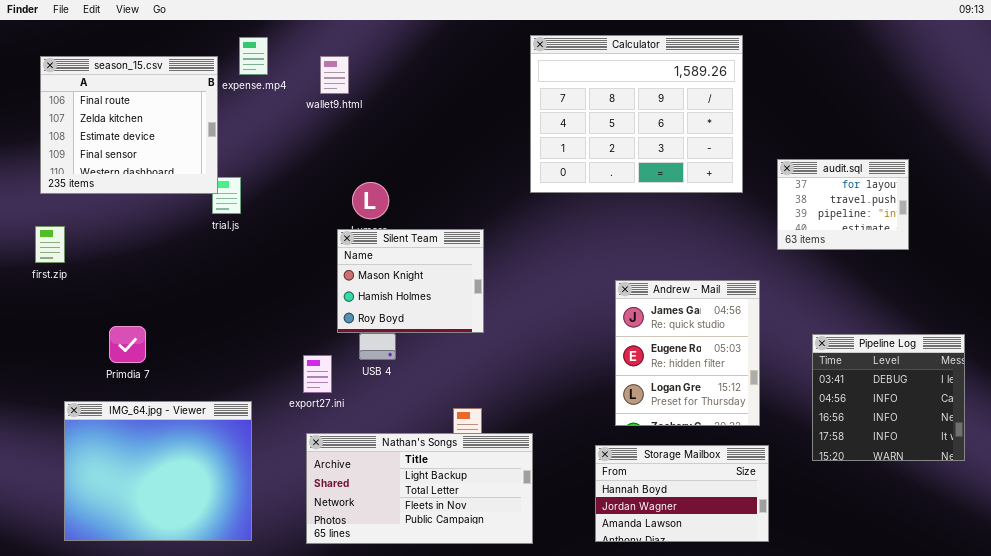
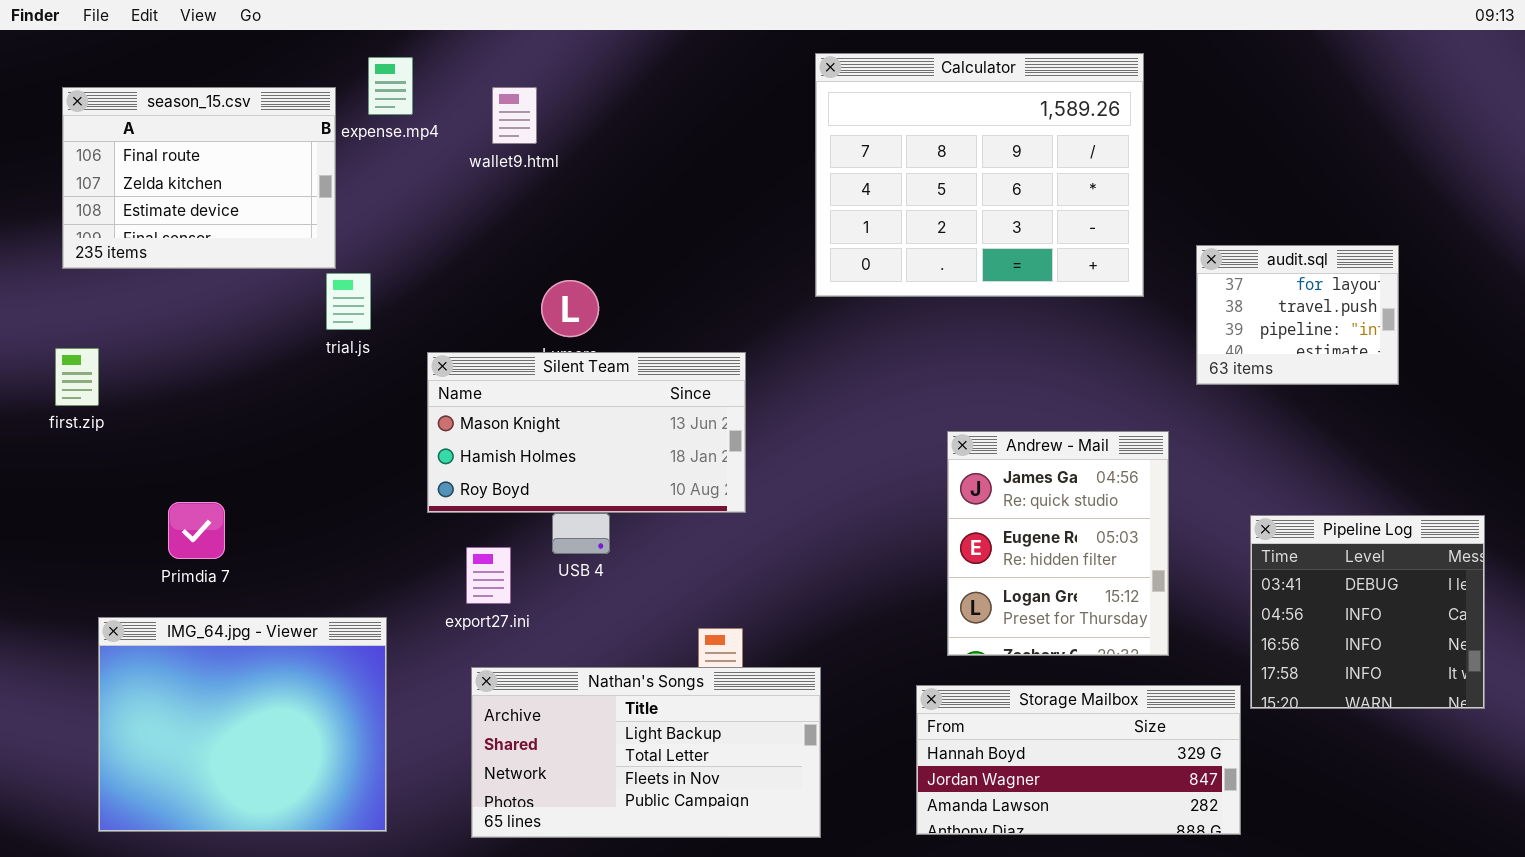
season_15.csv: [40,56,218,194] -> [62,87,336,269], resized
Silent Team: [337,229,484,333] -> [427,352,746,513], resized
Storage Mailbox: [595,445,769,542] -> [916,685,1241,835], resized

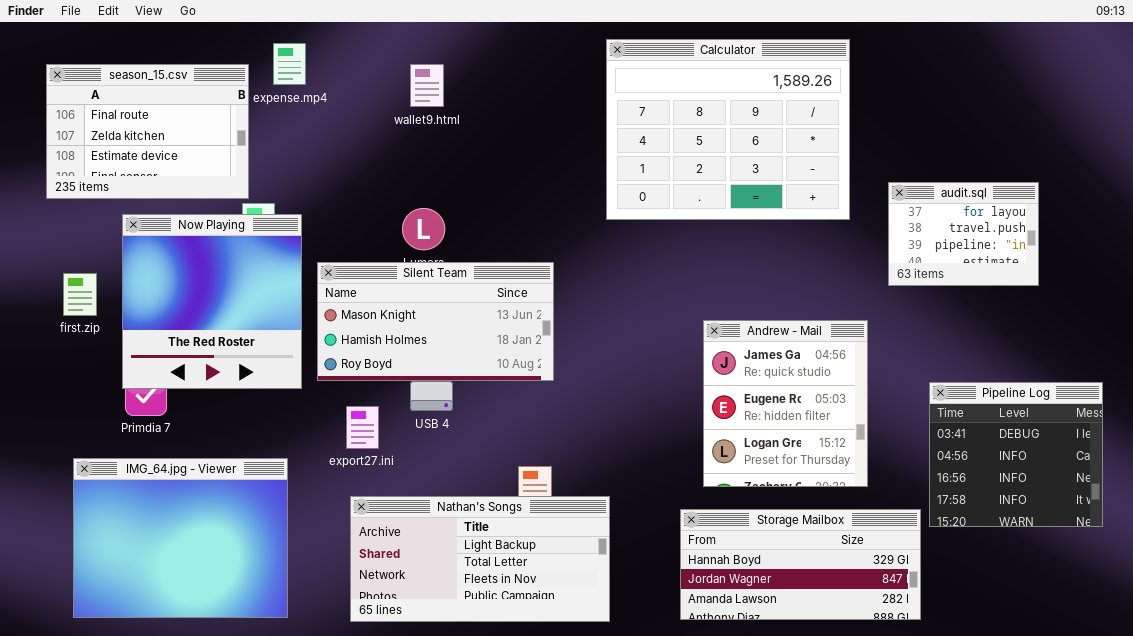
wallet9.html: [492,87,537,144] -> [410,64,444,107], moved
Now Playing: none -> [122,214,302,389], opened
first.zip: [55,348,99,406] -> [63,273,97,316], moved

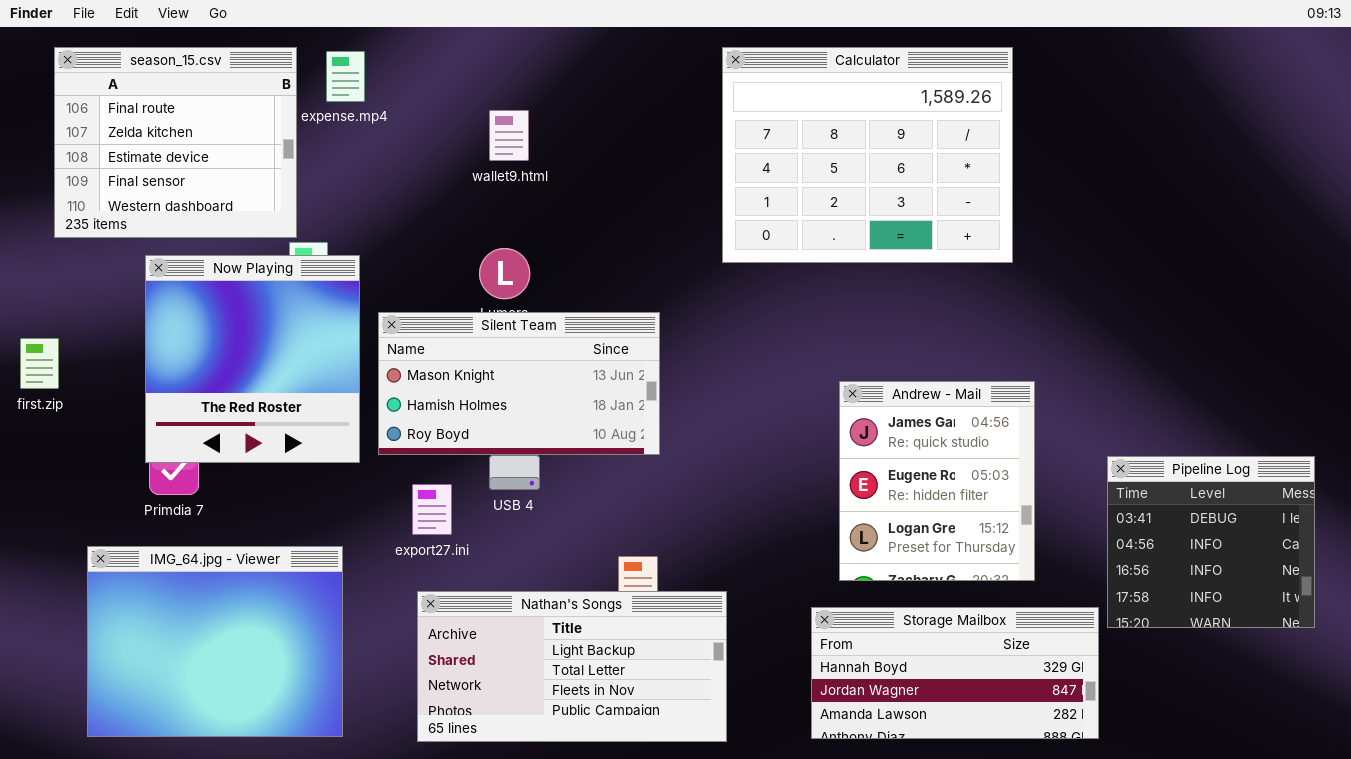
season_15.csv: [46,64,249,199] -> [54,47,297,238], resized
wallet9.html: [410,64,444,107] -> [489,110,529,161], moved
audit.sql: [888,182,1039,286] -> none, closed
first.zip: [63,273,97,316] -> [20,338,59,389], moved

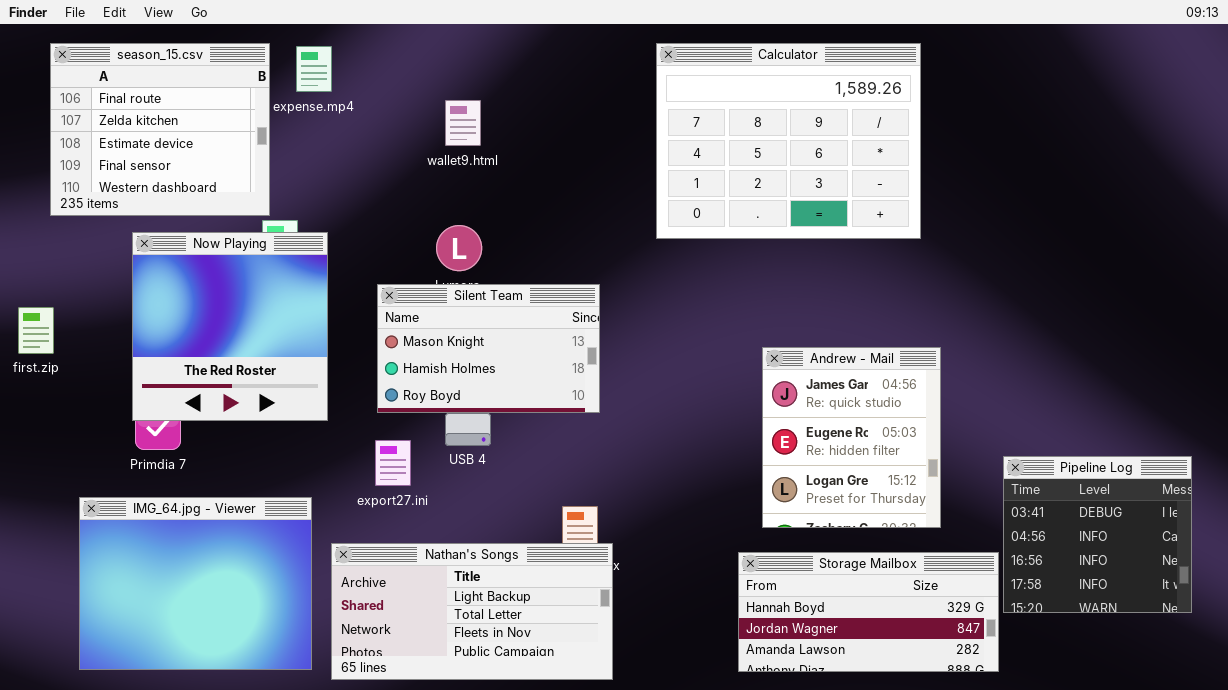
Silent Team: [378,312,660,455] -> [377,284,600,413], resized
Pipeline Log: [1107,456,1315,628] -> [1003,456,1192,613], moved
Nathan's Songs: [417,591,727,742] -> [331,543,613,680], moved

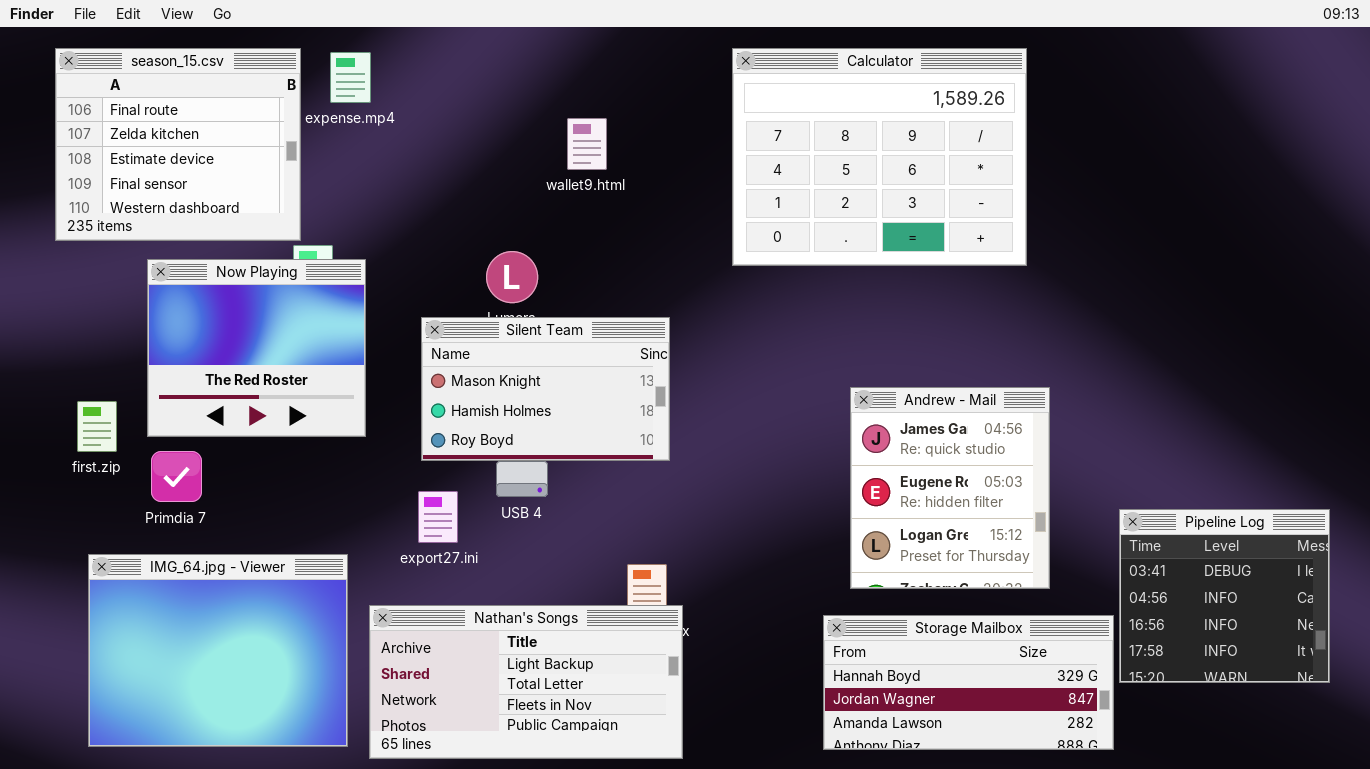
wallet9.html: [445,100,481,146] -> [567,118,607,170], moved
Now Playing: [132,232,328,421] -> [147,259,366,437], resized
first.zip: [18,307,54,354] -> [77,401,117,452], moved

